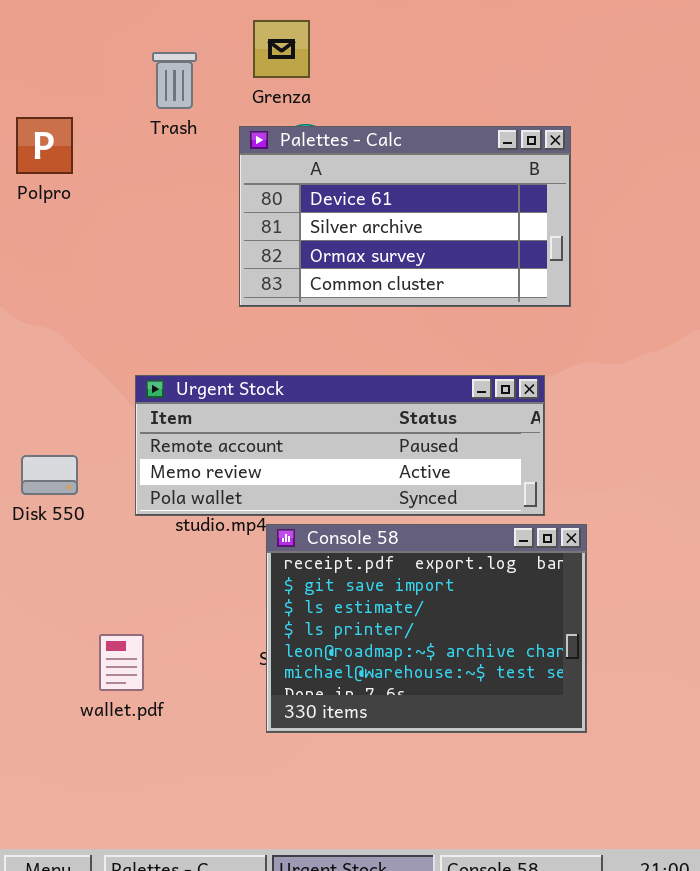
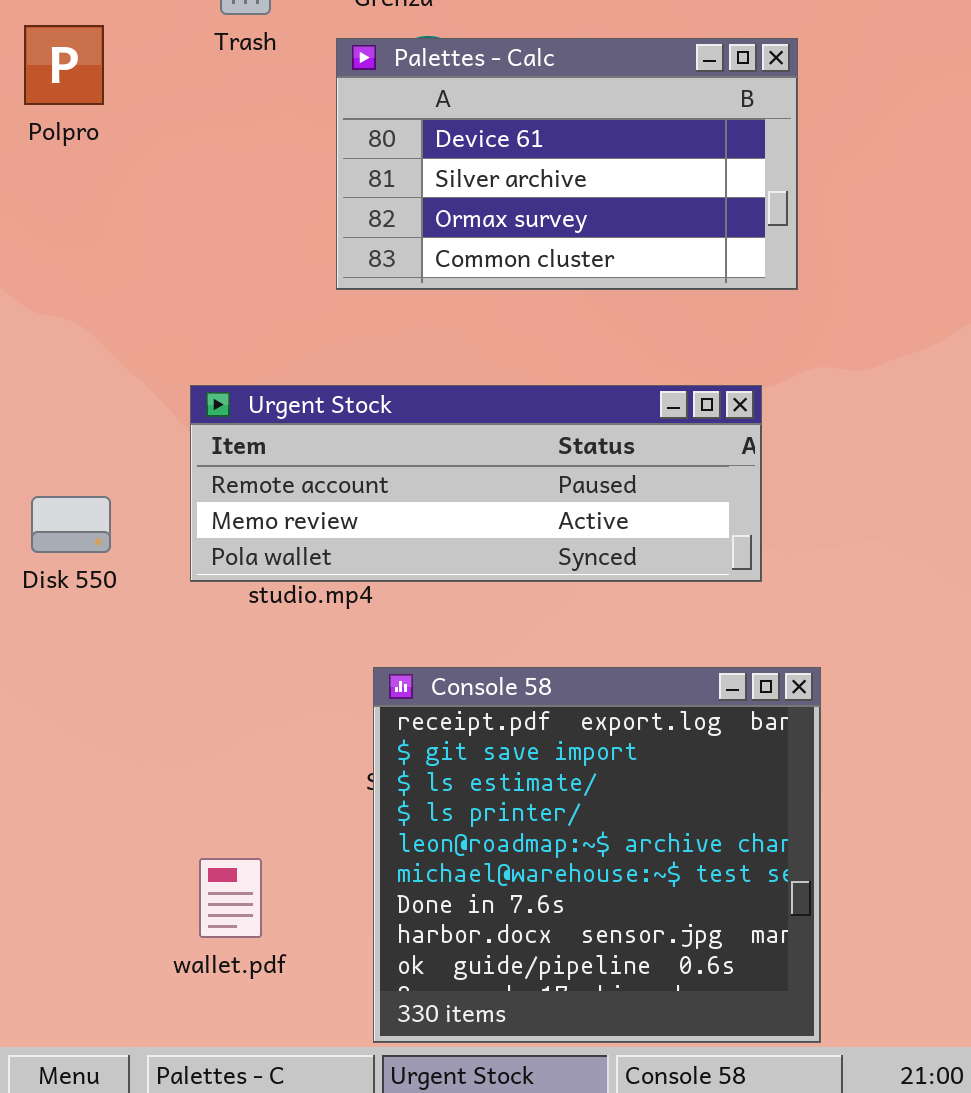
Console 58: [266,524,587,733] -> [373,667,821,1043], moved, resized
wallet.pdf: [99,634,144,691] -> [199,858,262,938], moved

